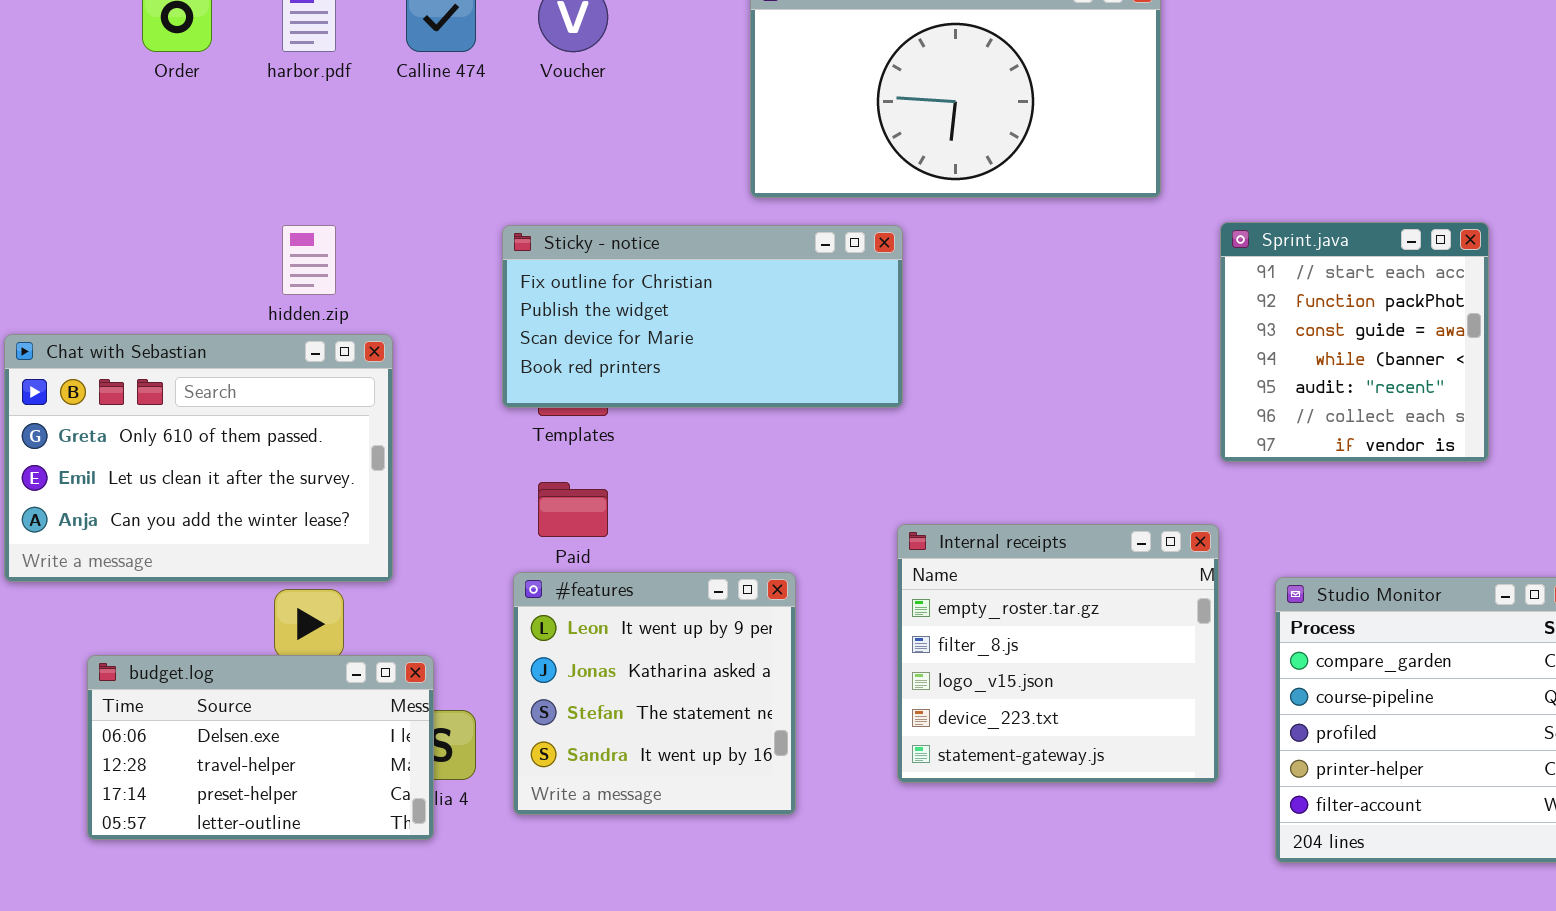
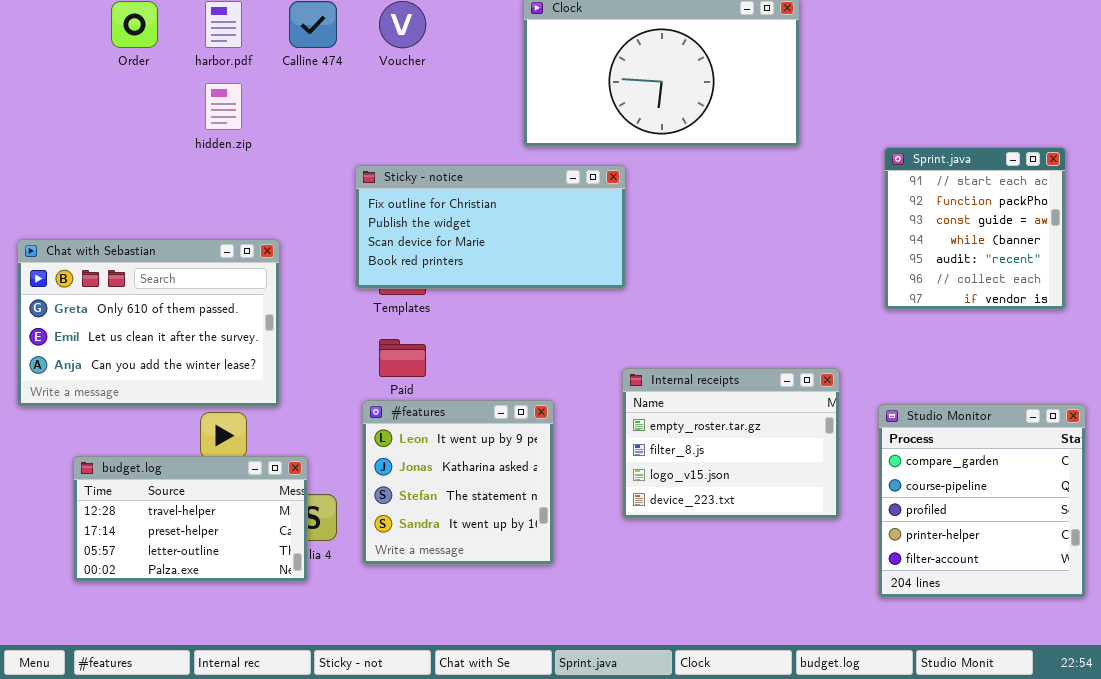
Sprint.java: [1220,222,1489,462] -> [884,147,1066,310], moved
hidden.zip: [282,225,336,295] -> [205,83,242,130], moved
Internal receipts: [897,524,1219,783] -> [622,368,840,519], resized
budget.log: [87,655,434,840] -> [73,456,308,582], scrolled down 1 row

